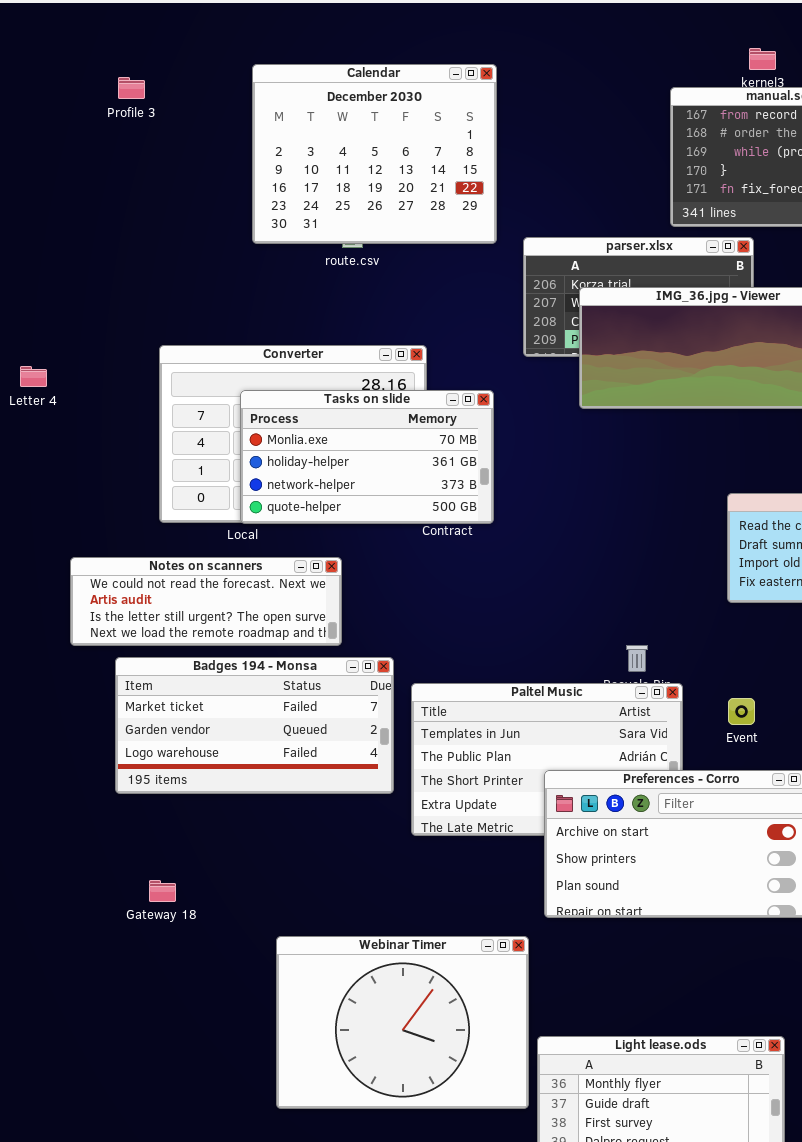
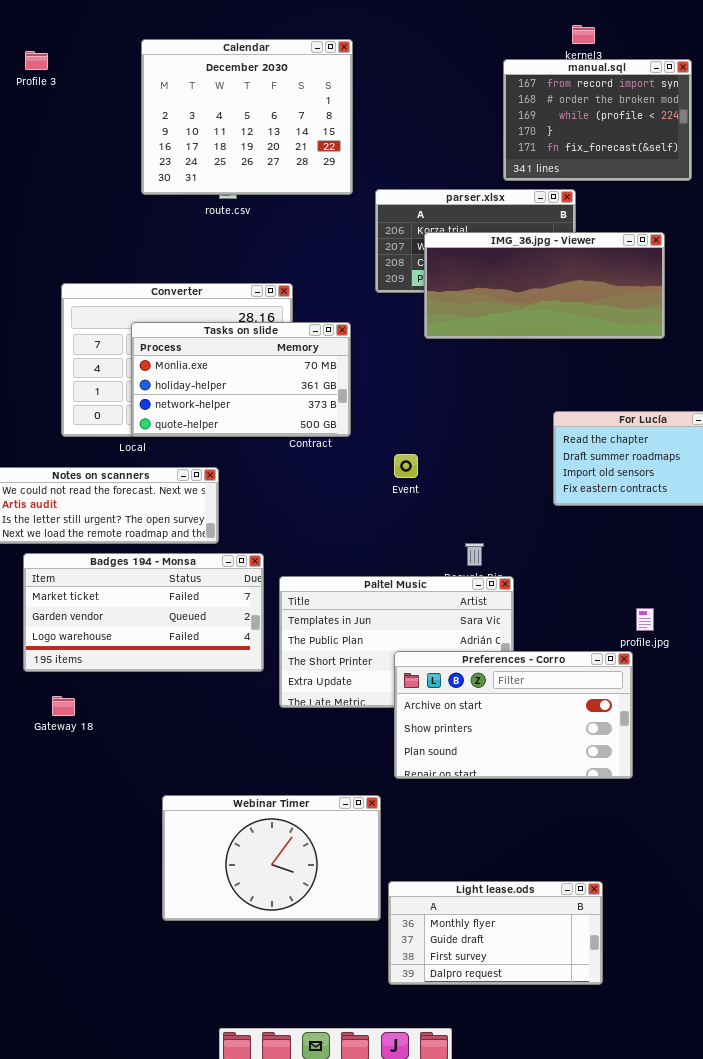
Event: [728,698,755,725] -> [394,454,418,478], moved
Gateway 18: [149,880,176,902] -> [52,696,75,716], moved
Webinar Timer: [276,936,529,1109] -> [162,795,381,921], resized

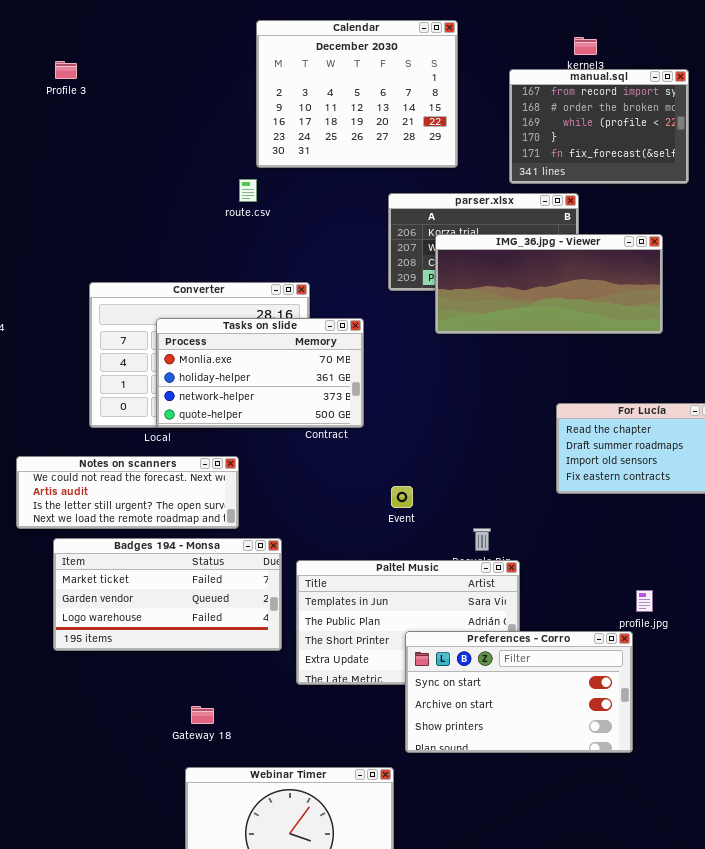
Calendar: [141,39,353,195] -> [256,20,458,168], moved
Event: [394,454,418,478] -> [391,486,413,508], moved
Preferences - Corro: [394,651,633,779] -> [405,631,633,753], scrolled up 1 row
Gateway 18: [52,696,75,716] -> [191,706,214,724], moved

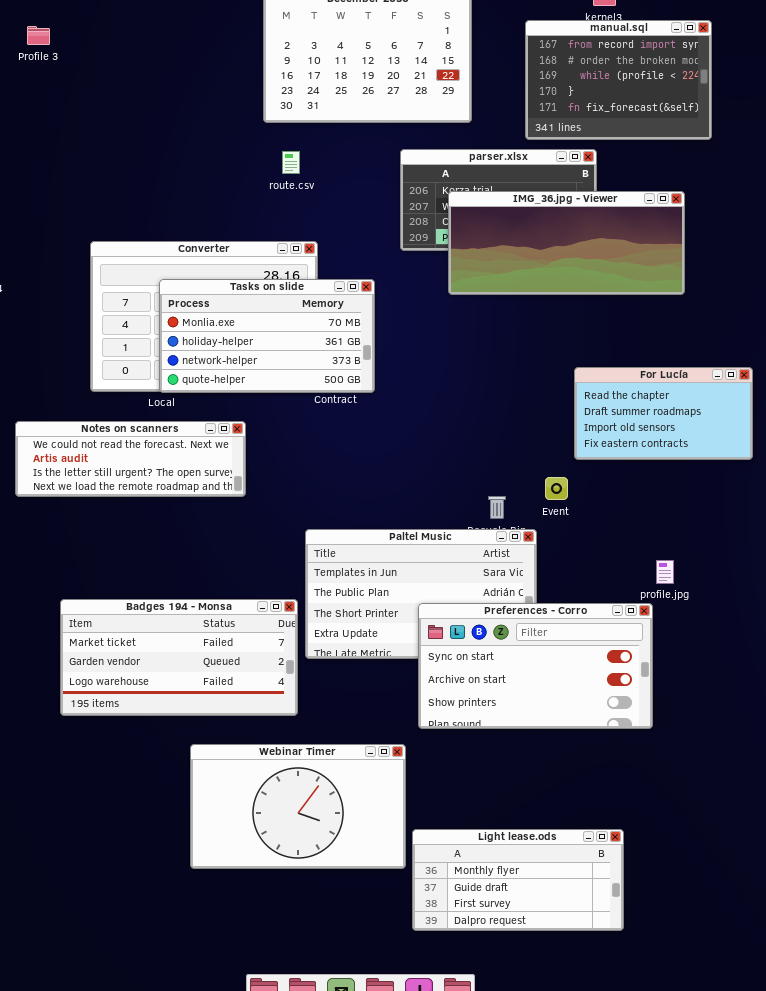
Profile 3: [55,61,77,79] -> [27,26,50,45], moved
route.csv: [239,179,257,202] -> [282,151,300,174], moved
Event: [391,486,413,508] -> [545,477,568,500], moved
Badges 194 - Monsa: [53,538,282,651] -> [60,599,298,716], moved

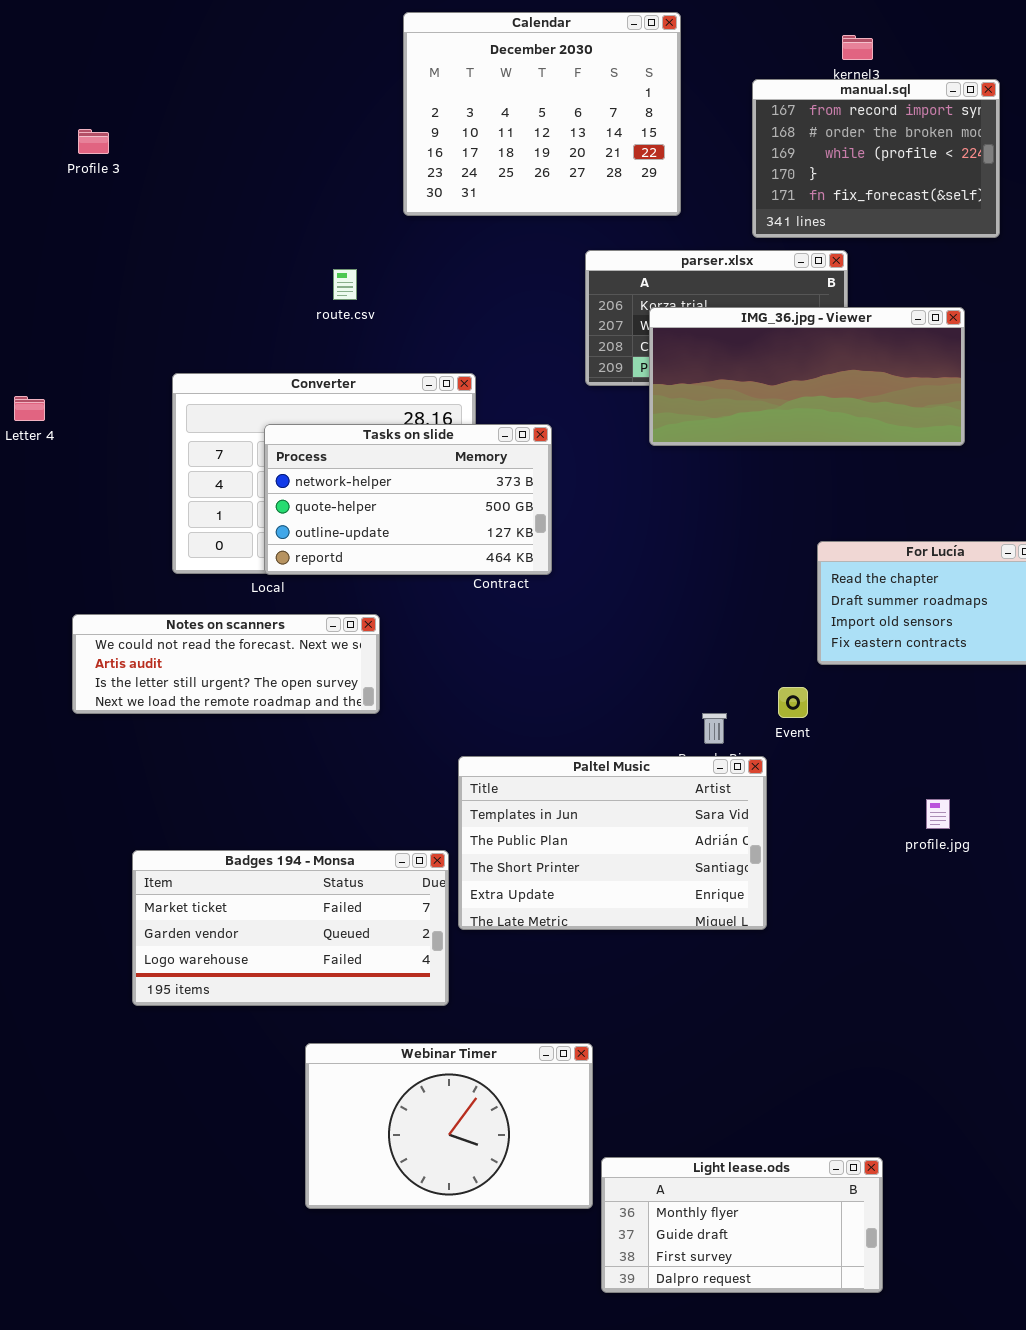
Profile 3: [27,26,50,45] -> [78,129,109,154], moved
route.csv: [282,151,300,174] -> [333,269,357,300], moved
Tasks on slide: [159,279,375,393] -> [264,424,552,575], scrolled down 2 rows
Preferences - Corro: [418,603,653,729] -> none, closed

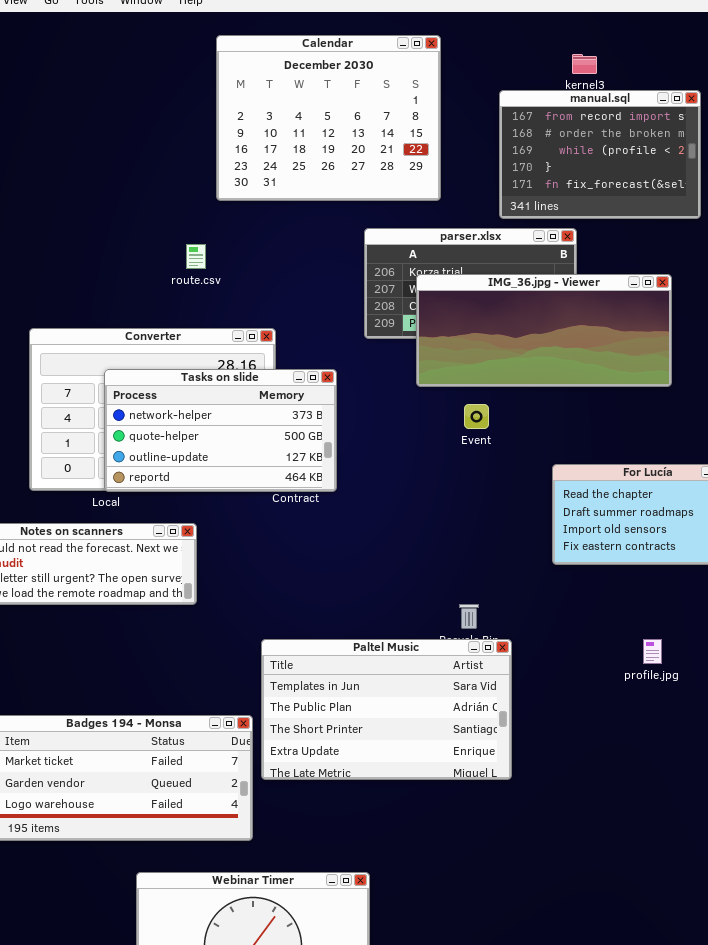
route.csv: [333,269,357,300] -> [186,244,206,269], moved
Event: [778,687,808,718] -> [464,404,489,429], moved
profile.jpg: [926,799,950,829] -> [643,639,662,664], moved

